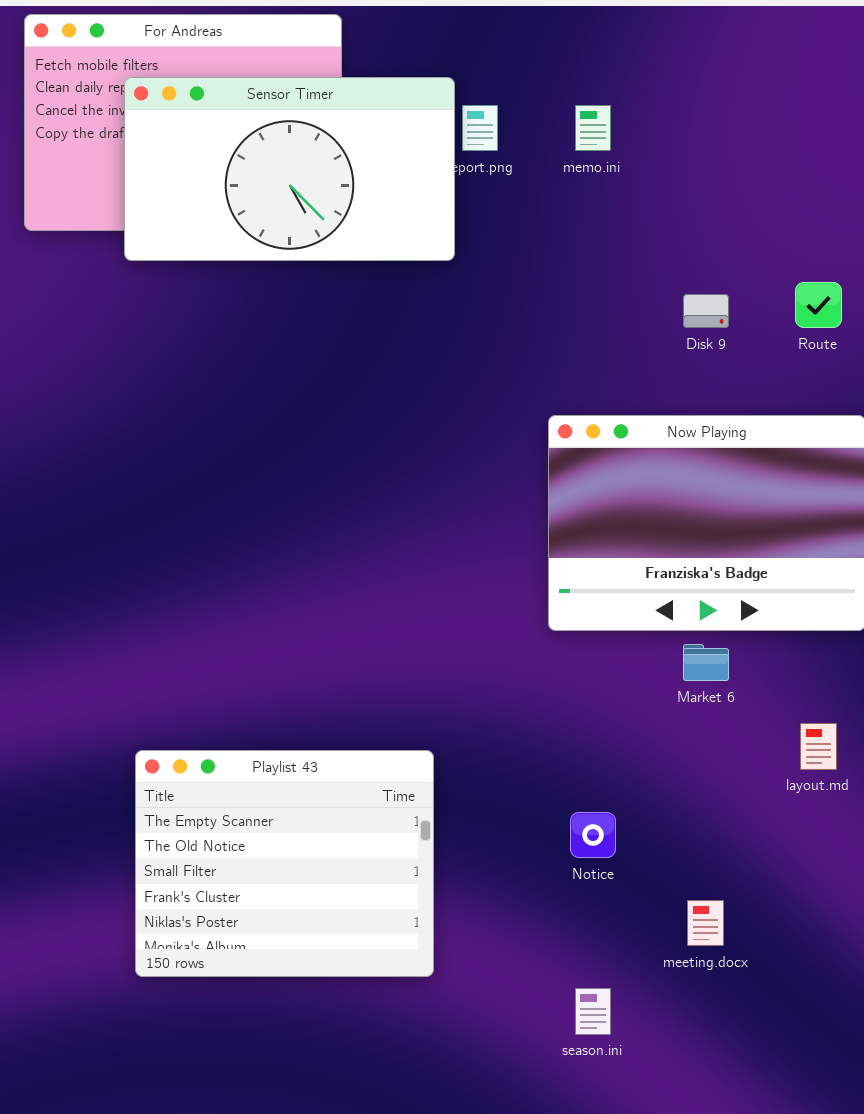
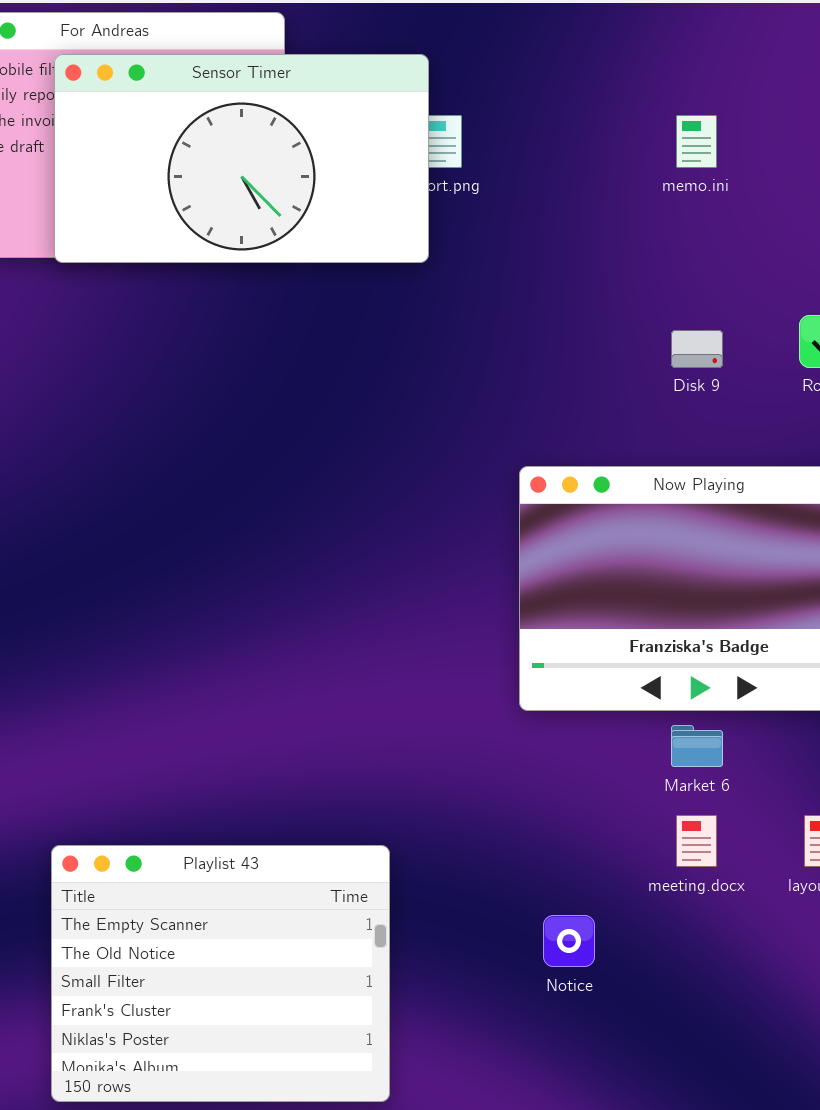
Sensor Timer: [124,77,455,261] -> [54,54,429,263], moved
memo.ini: [575,105,611,151] -> [676,115,717,168], moved
meeting.docx: [687,900,724,946] -> [676,815,717,867], moved

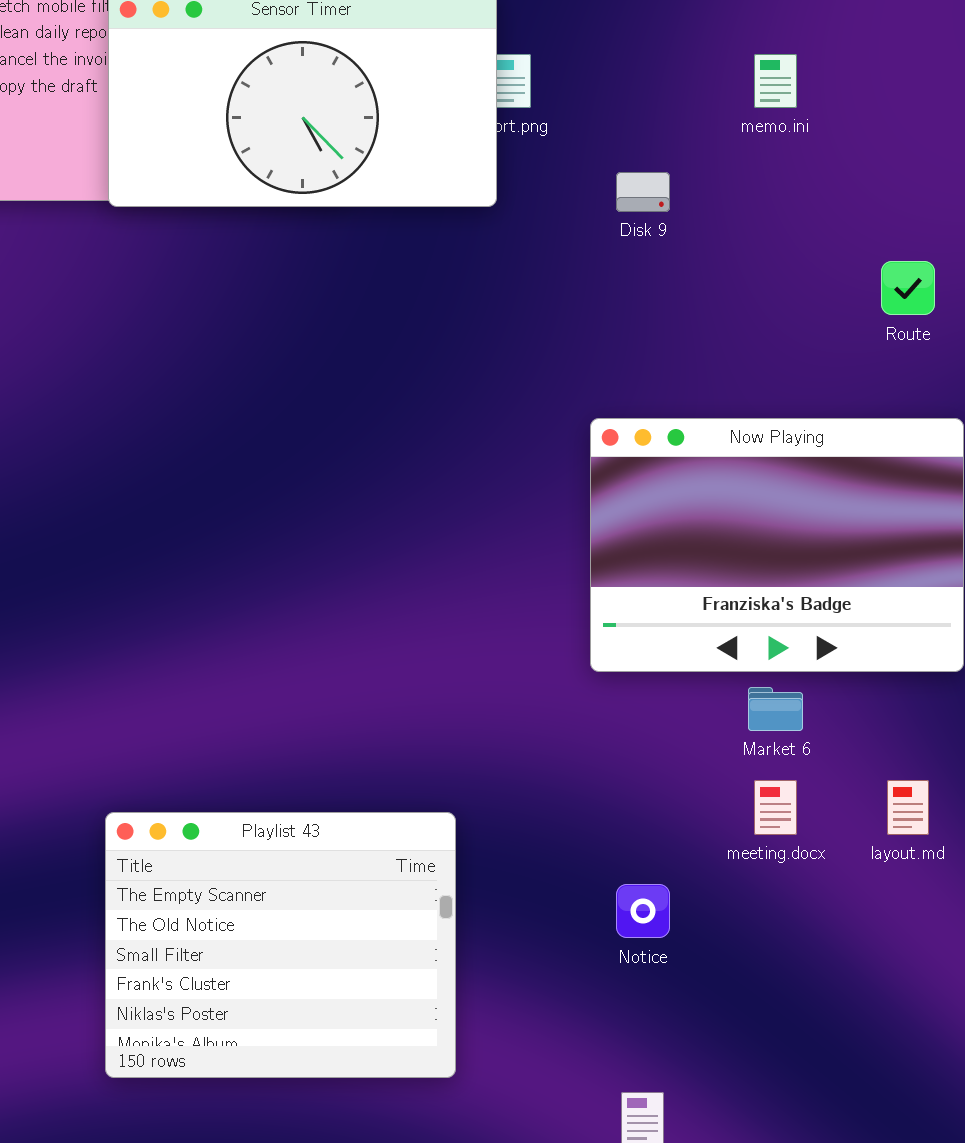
Disk 9: [671,330,723,368] -> [616,172,670,212], moved

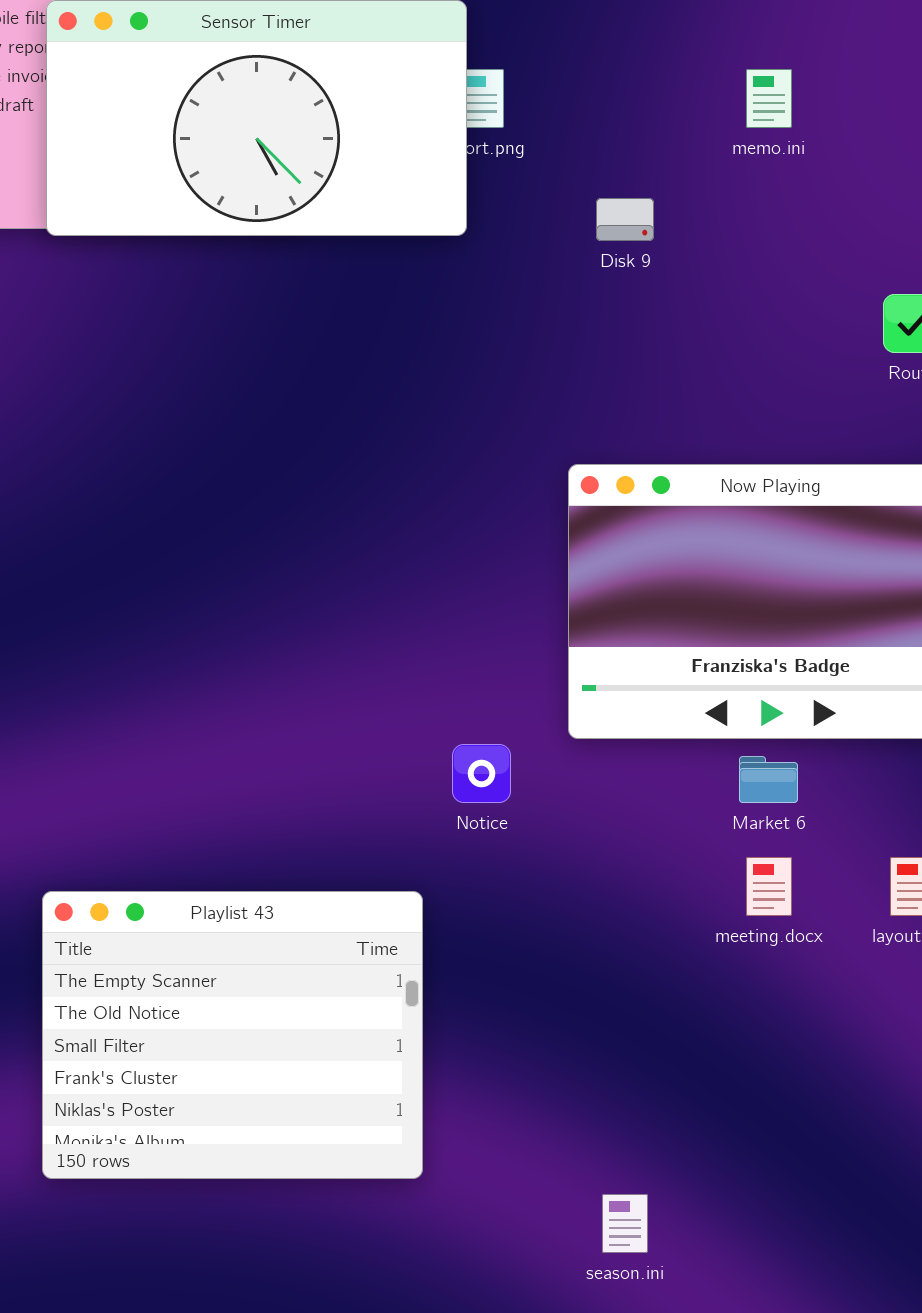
Notice: [616,884,670,938] -> [452,744,511,803], moved

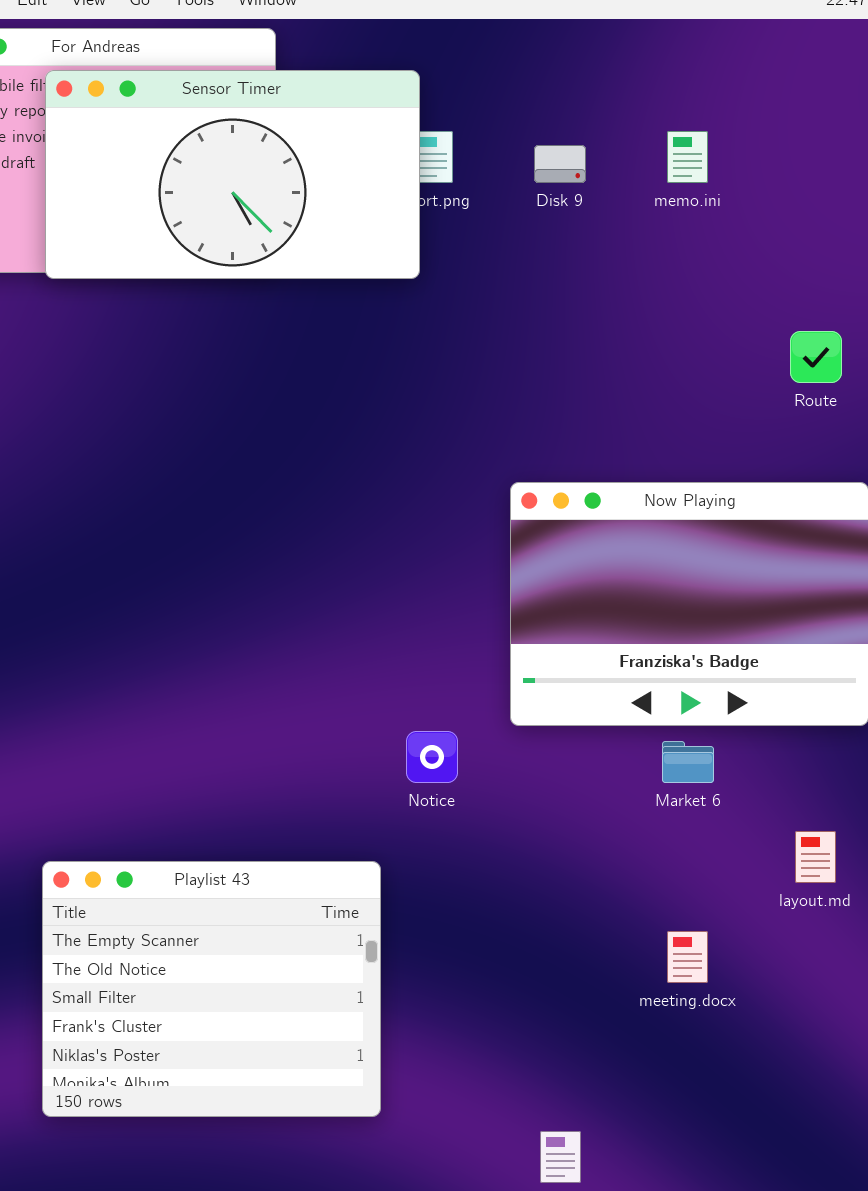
Disk 9: [596,198,654,241] -> [534,145,586,183], moved
meeting.docx: [746,857,792,916] -> [667,931,708,983], moved

